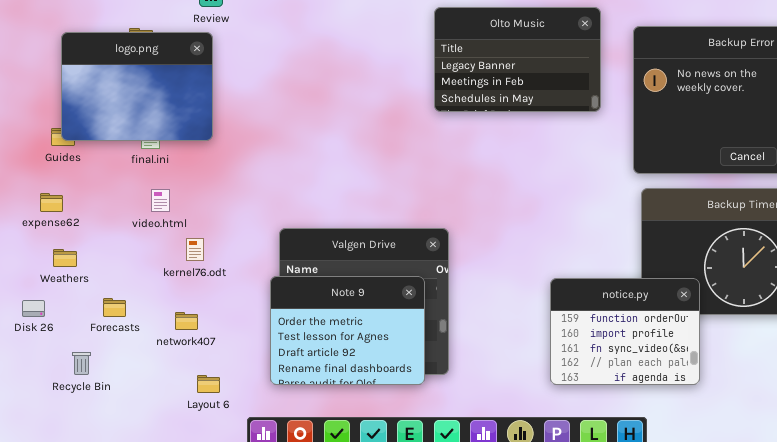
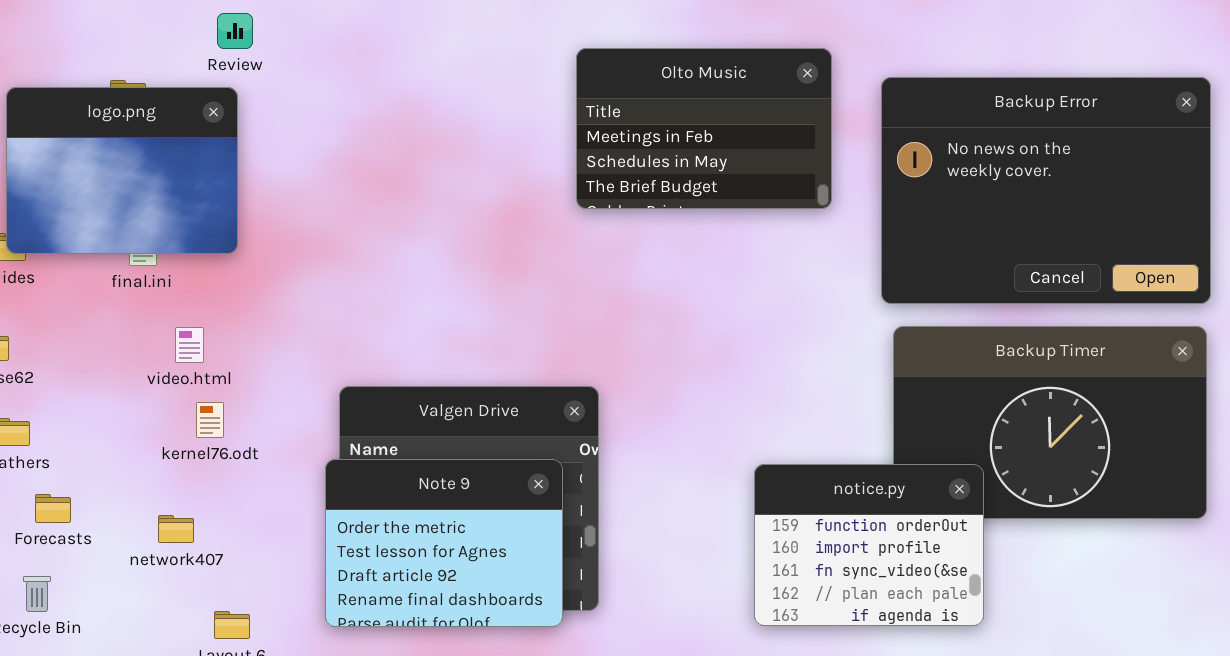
Olto Music: [434,7,601,112] -> [576,48,832,209], scrolled down 1 row
video.html: [151,189,170,212] -> [175,327,204,363], moved
Forecasts: [103,298,126,317] -> [35,494,71,523], moved
network407: [175,312,198,330] -> [158,515,194,543], moved

